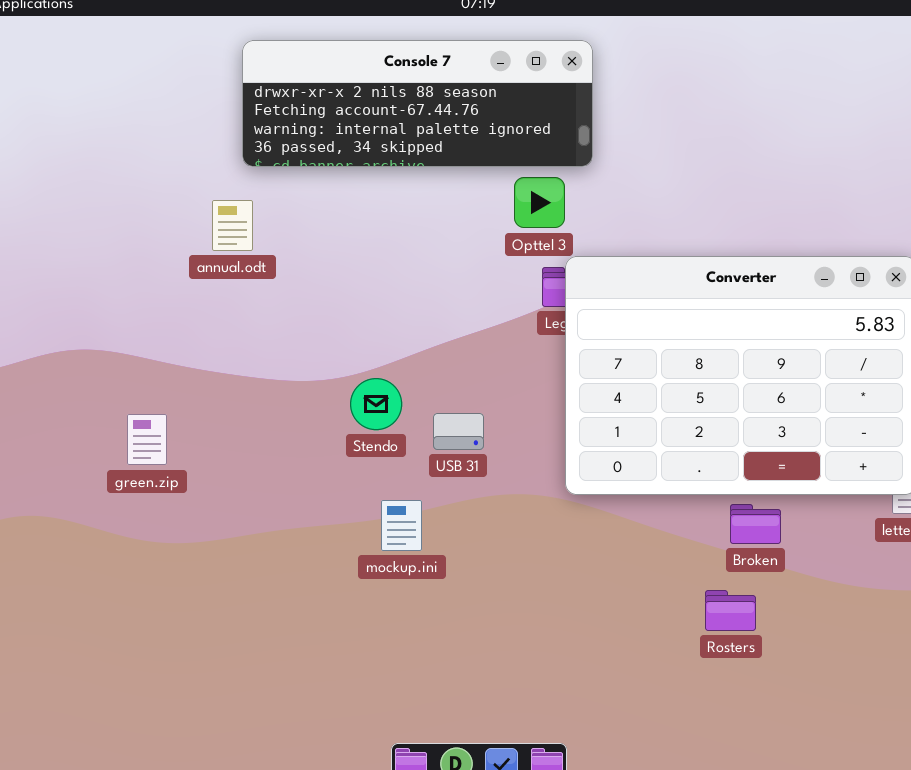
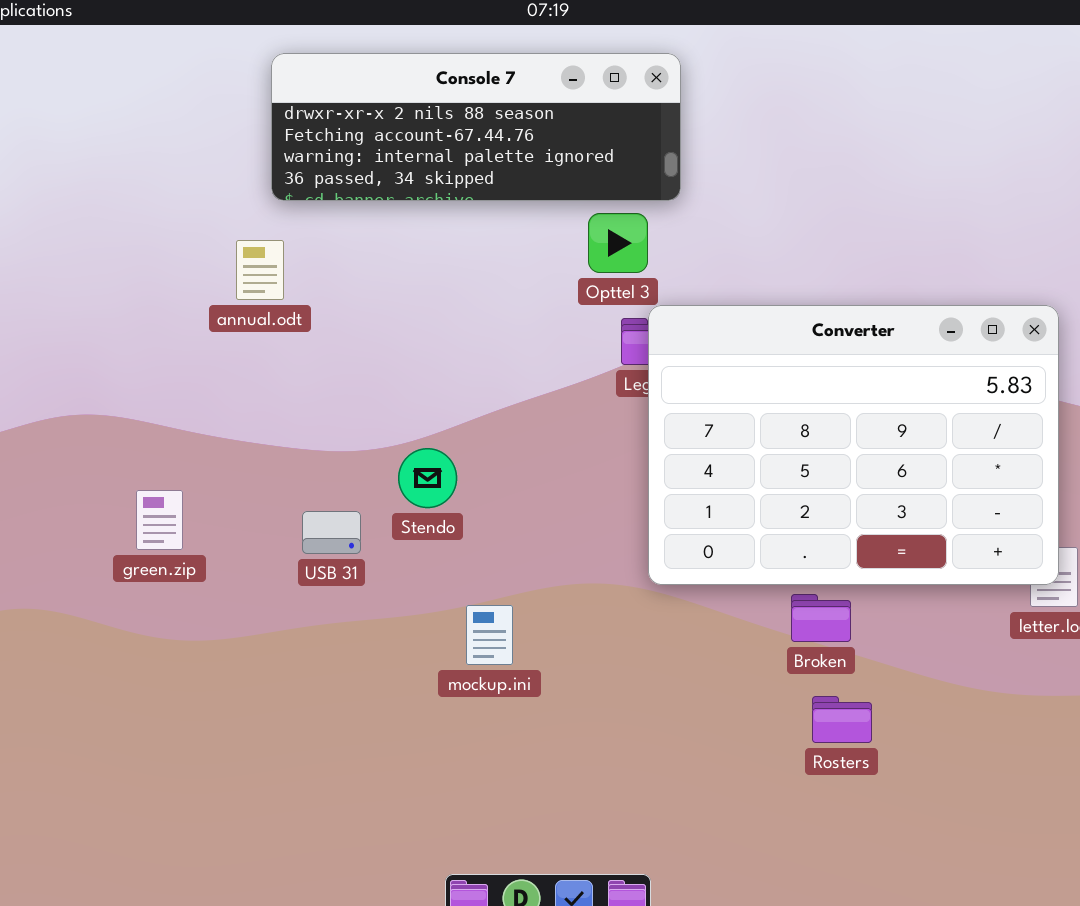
USB 31: [433,413,484,450] -> [302,511,361,554], moved
mockup.ini: [381,500,422,551] -> [466,605,513,665], moved
Broken: [730,504,781,544] -> [791,594,851,642], moved

